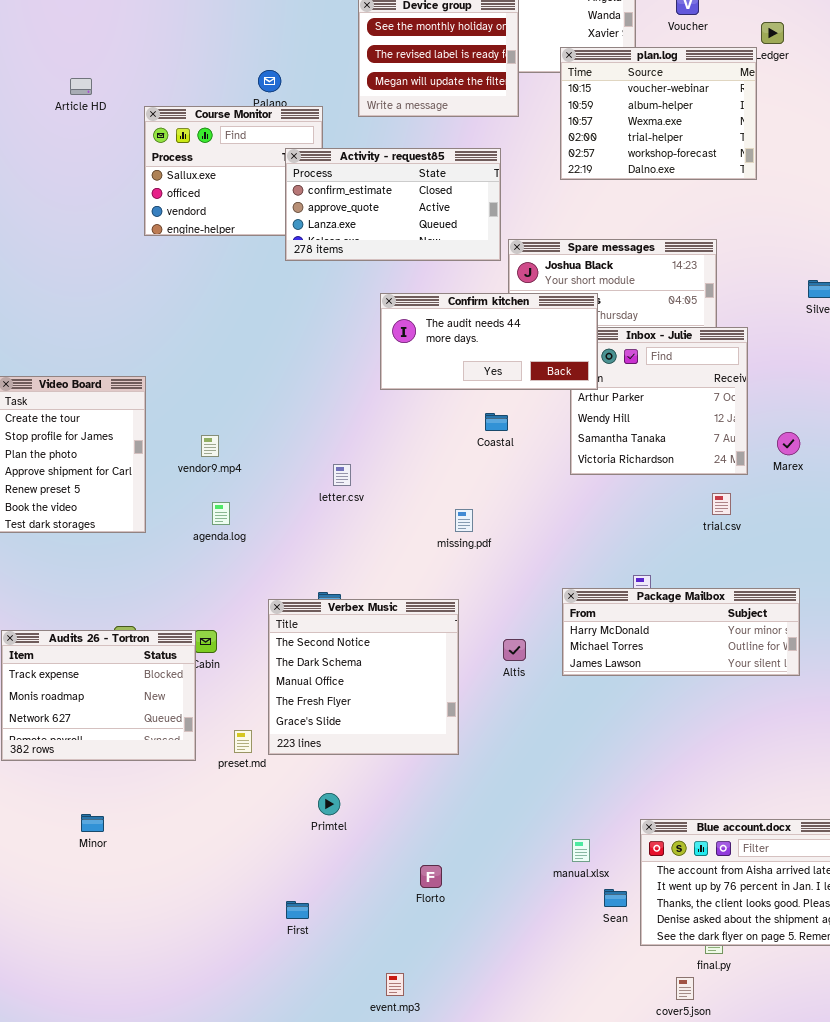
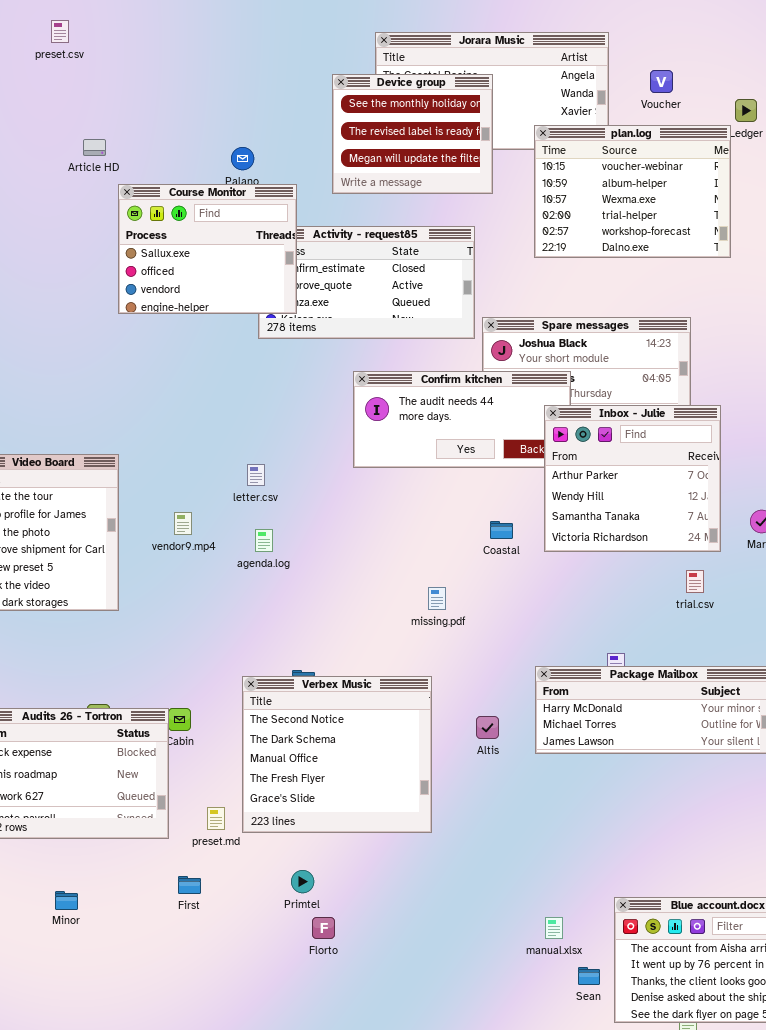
Article HD: [70,78,92,95] -> [83,139,106,156], moved
Course Monitor: [144,106,323,236] -> [118,184,297,314], raised
Inbox - Julie: [570,327,748,475] -> [544,405,721,552], raised
Coastal: [485,413,508,431] -> [490,521,513,539], moved
letter.csv: [333,464,351,486] -> [247,464,265,486], moved
agenda.log: [212,502,230,525] -> [255,529,273,552], moved
Florto: [420,865,442,888] -> [312,917,335,939], moved
First: [286,901,309,919] -> [178,876,201,894], moved

